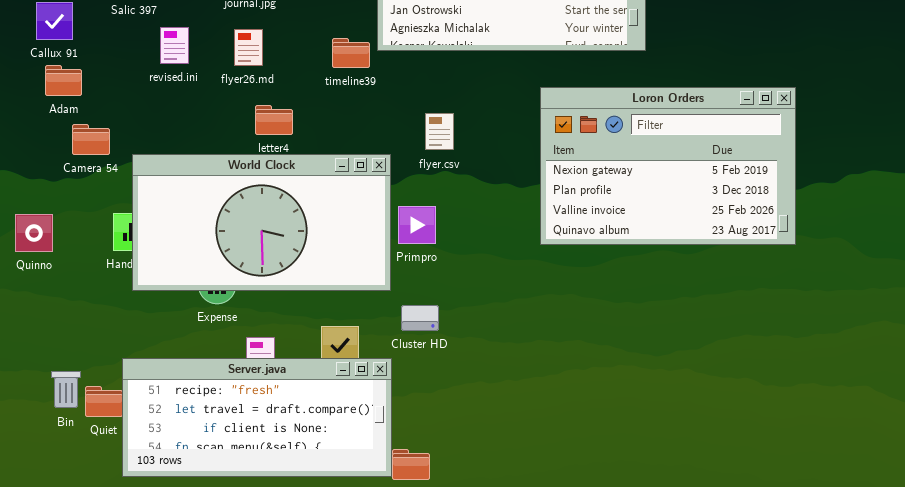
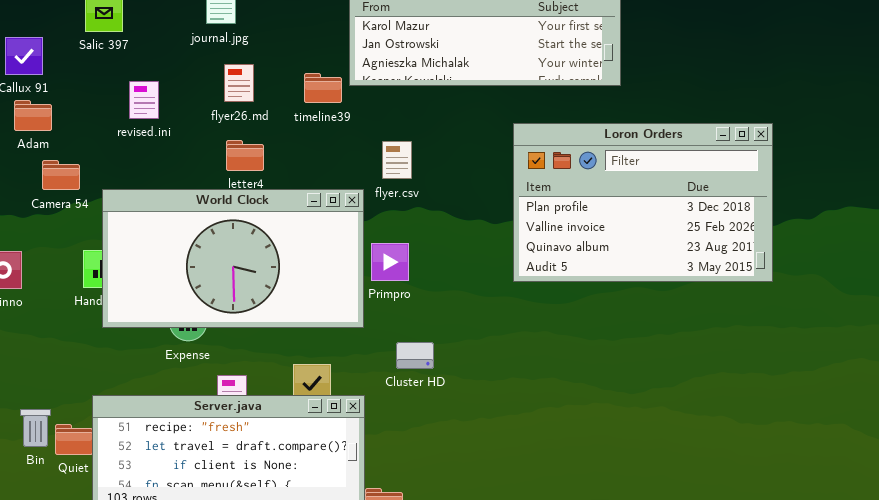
revised.ini: [160,27,189,64] -> [129,81,159,119], moved
flyer26.md: [234,29,263,66] -> [224,64,254,102], moved
Loron Orders: [540,87,796,245] -> [513,123,773,282], scrolled down 1 row
flyer.csv: [425,113,454,150] -> [382,141,412,179], moved
Cluster HD: [401,305,439,331] -> [396,342,434,369], moved

